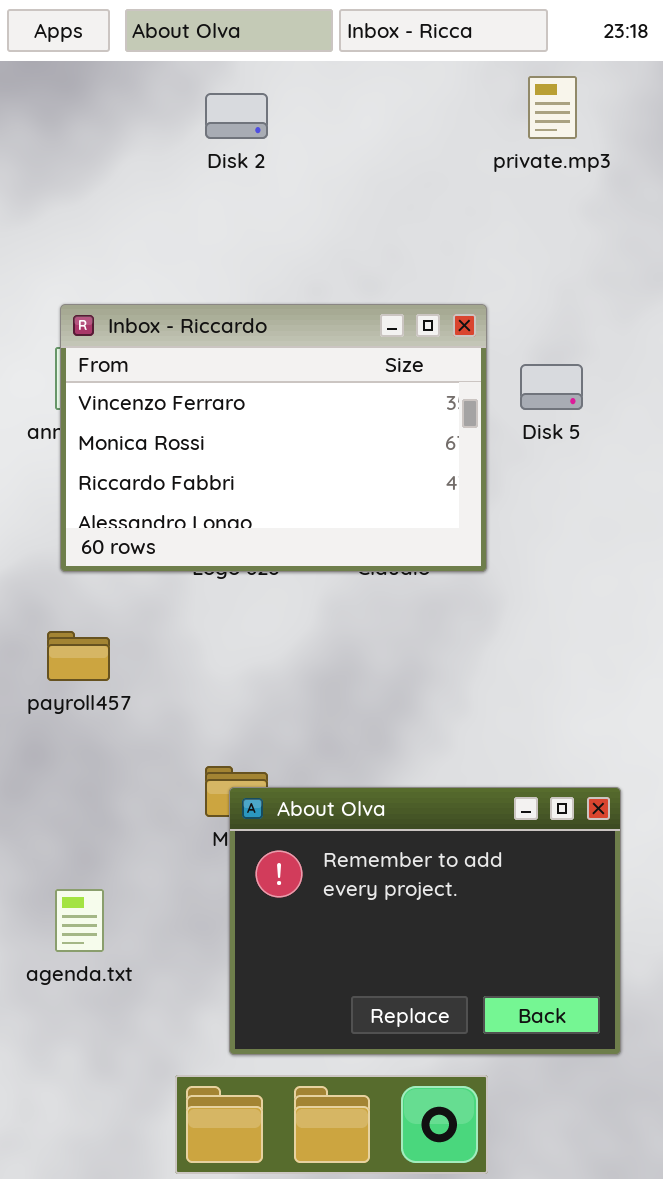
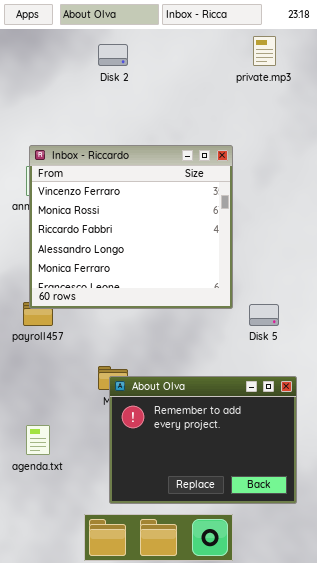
Inbox - Riccardo: [60,304,487,572] -> [29,145,233,309], resized
Disk 5: [520,364,583,410] -> [249,304,279,326], moved

